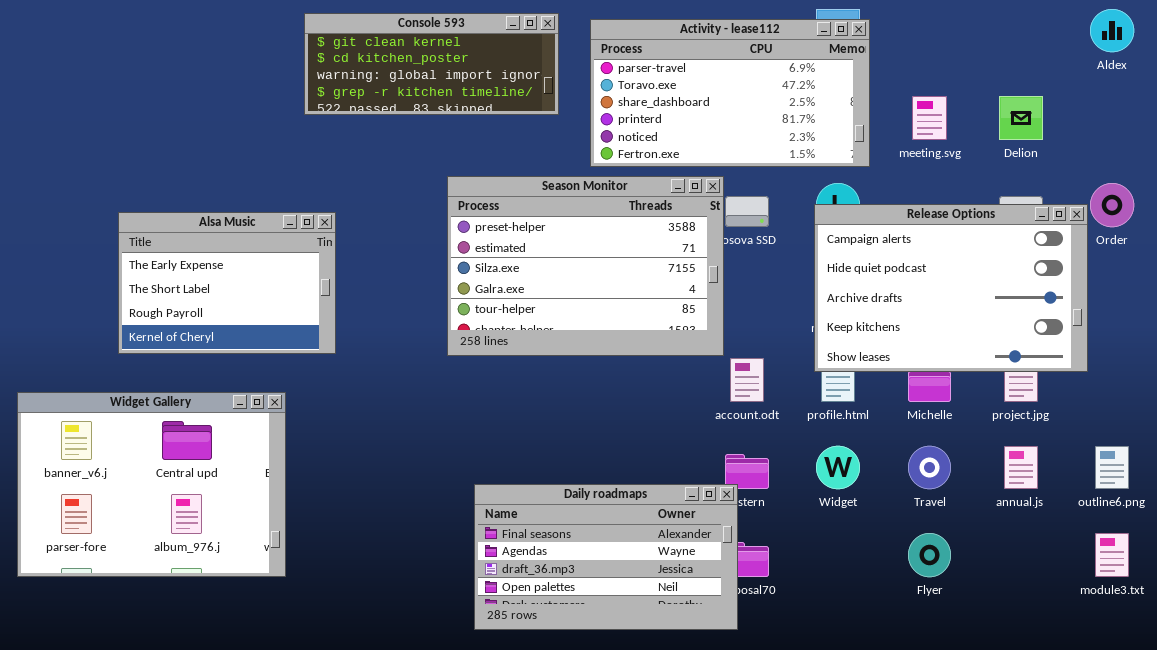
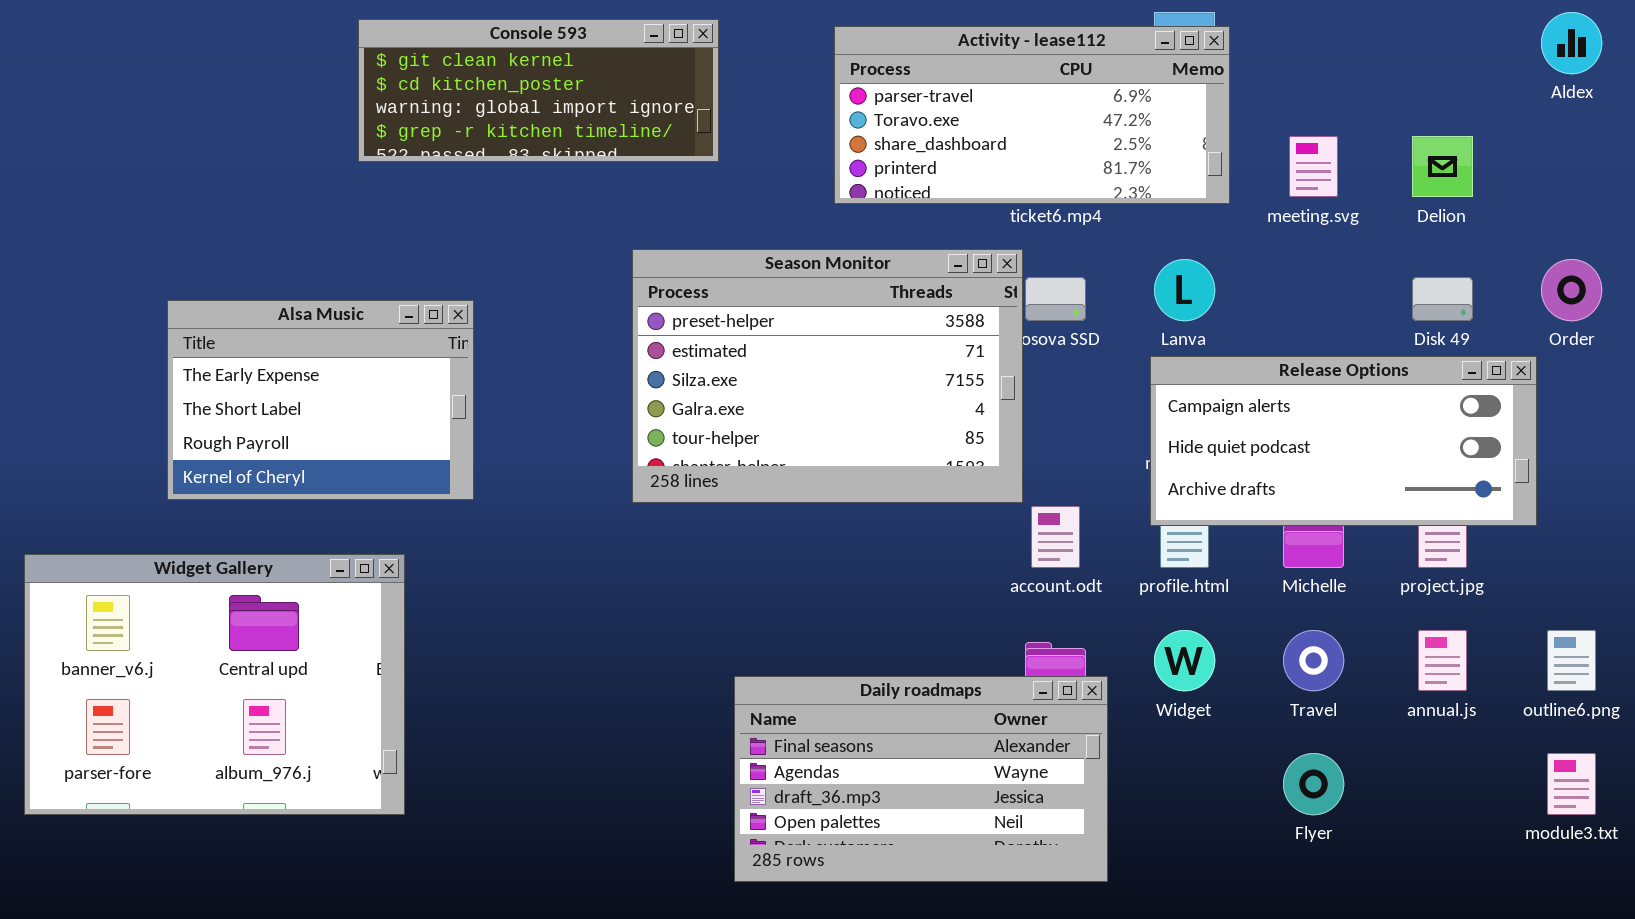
Console 593: [304,13,559,115] -> [358,19,719,162], moved
Activity - lease112: [590,19,870,167] -> [834,26,1230,204], resized
Release Options: [814,204,1088,372] -> [1150,356,1537,526], resized
Daily roadmaps: [474,484,738,630] -> [734,676,1108,882], moved

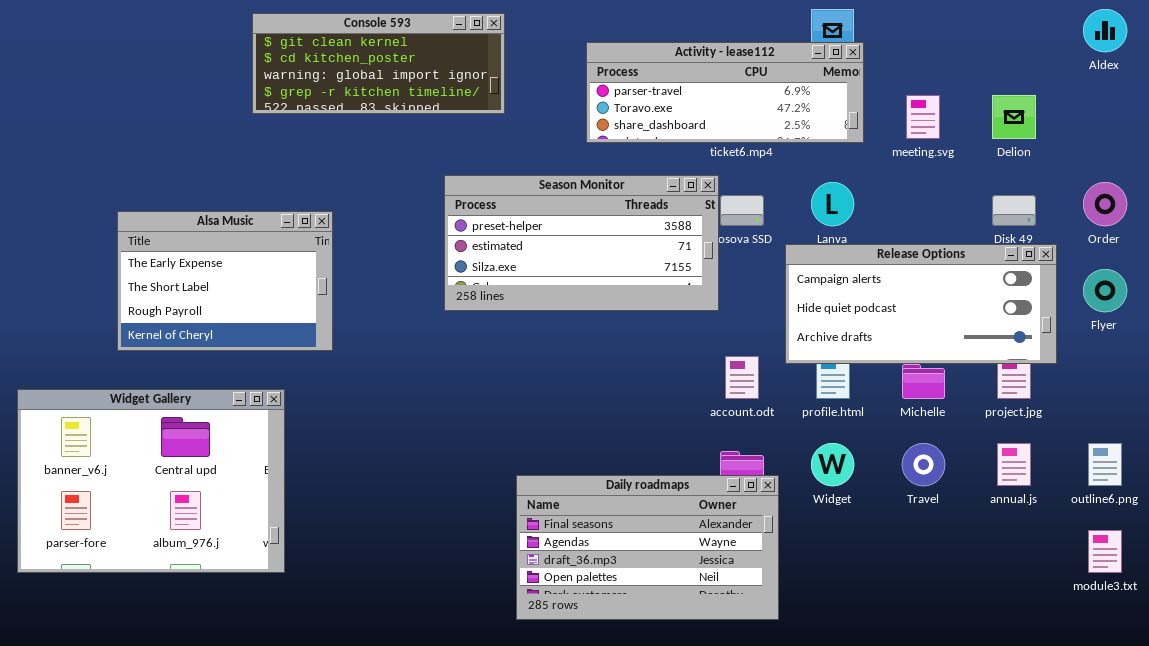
Activity - lease112: [834,26,1230,204] -> [586,42,864,143], resized
Season Monitor: [632,249,1023,503] -> [444,175,719,311], resized
Release Options: [1150,356,1537,526] -> [785,244,1057,364], moved
Flyer: [1283,753,1344,815] -> [1083,269,1127,312], moved

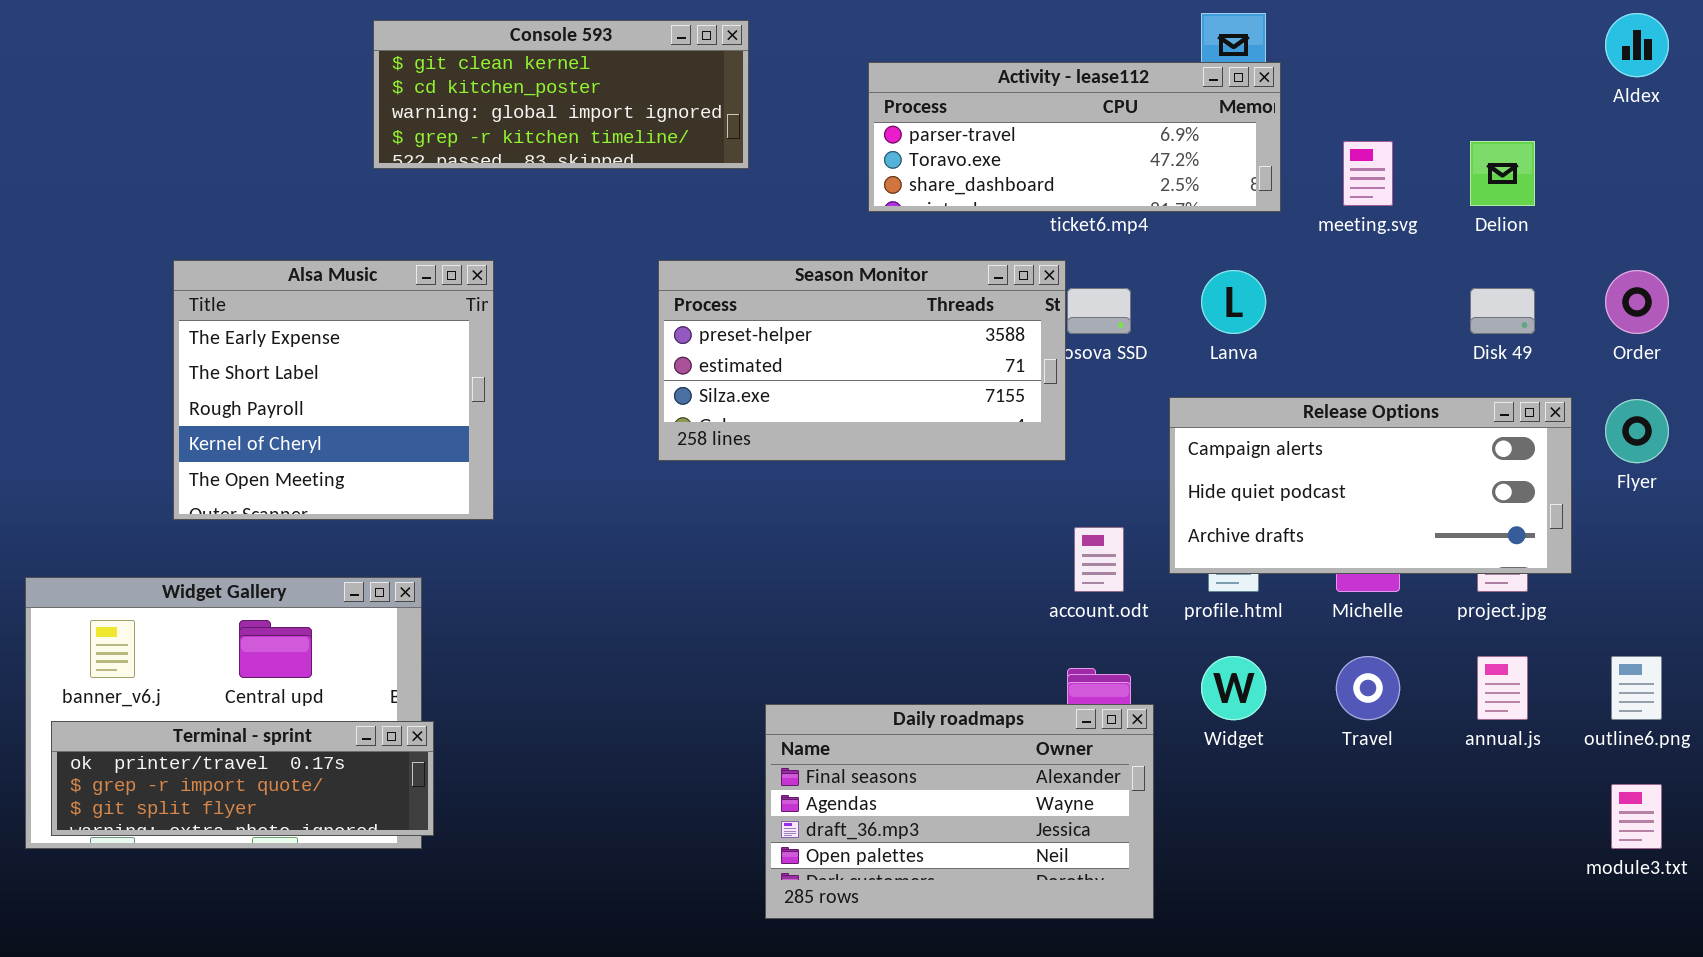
Alsa Music: [117,211,333,351] -> [173,260,494,520], resized
Release Options: [785,244,1057,364] -> [1169,397,1572,574], moved
Terminal - sprint: none -> [51,721,434,836], opened

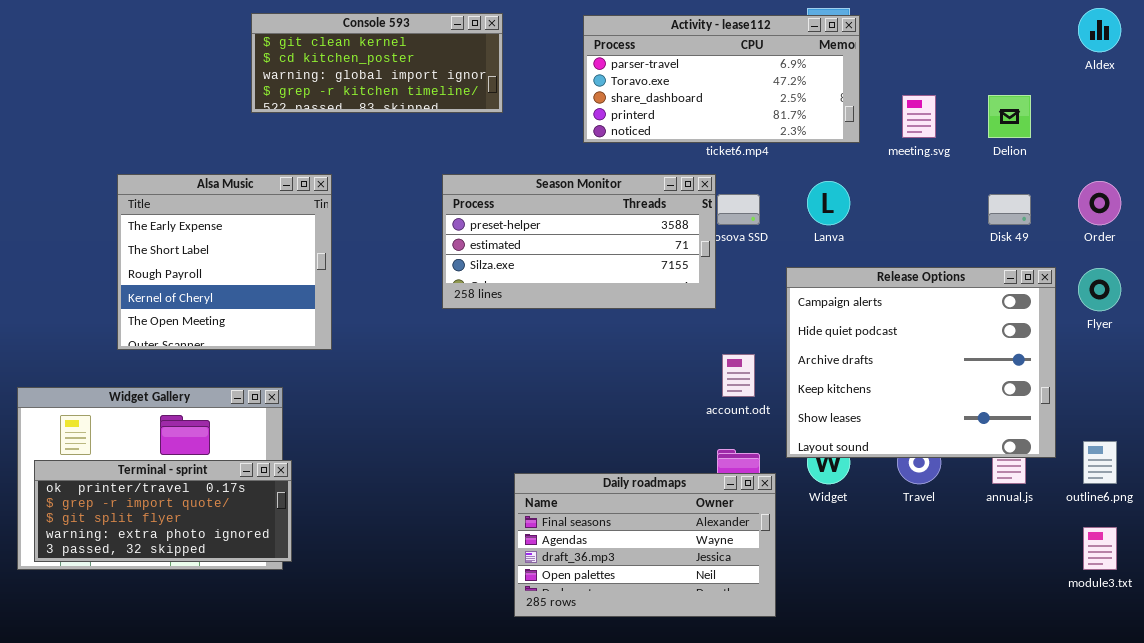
Activity - lease112: [868,62,1281,212] -> [583,15,860,143], resized
Release Options: [1169,397,1572,574] -> [786,267,1056,458], resized
Terminal - sprint: [51,721,434,836] -> [34,460,292,562], resized

